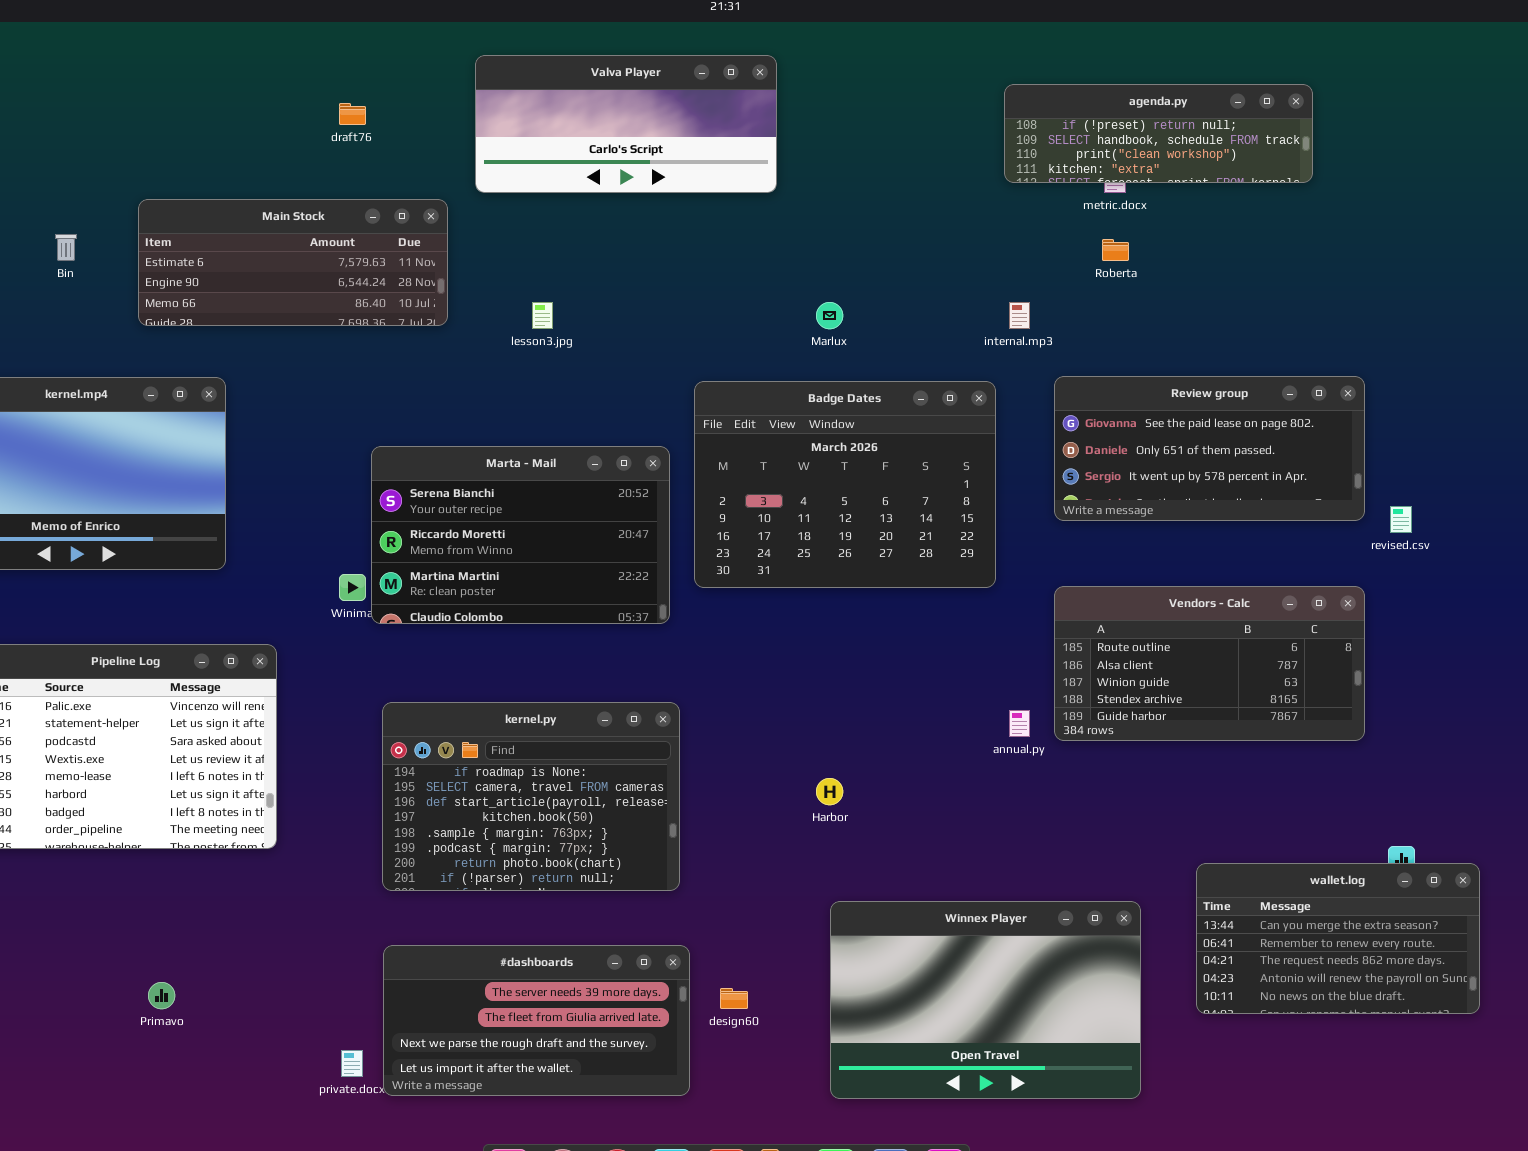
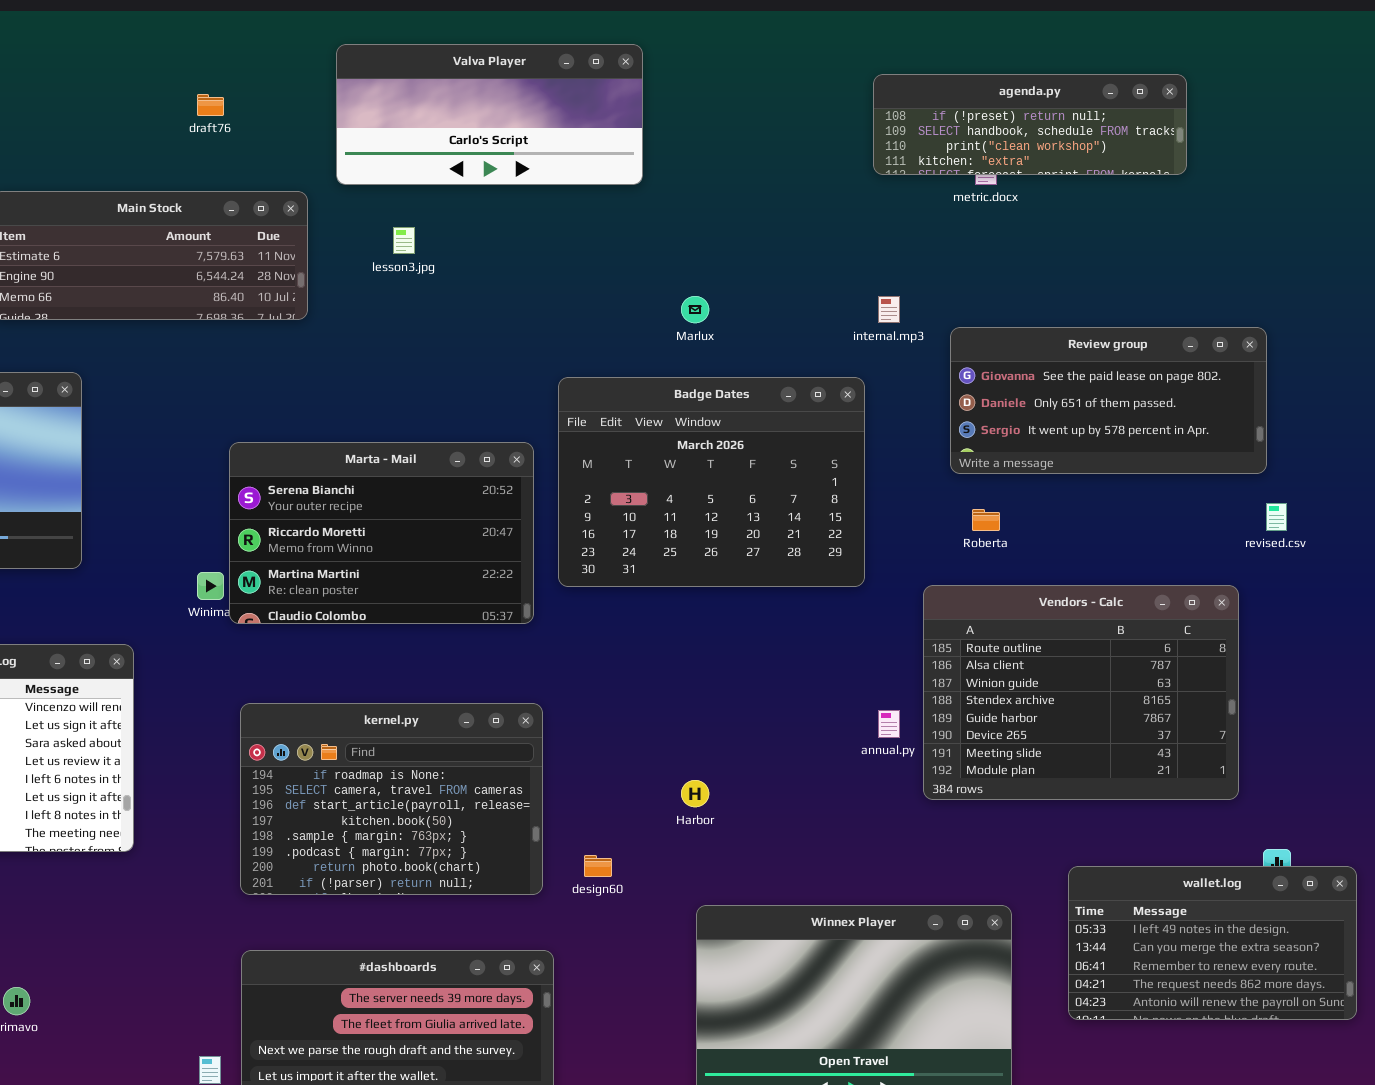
Roberta: [1102,239,1129,261] -> [972,509,1000,531], moved
lesson3.jpg: [532,302,553,329] -> [393,227,415,254], moved
Review group: [1054,376,1365,521] -> [950,327,1267,474], moved
Vendors - Calc: [1054,586,1365,741] -> [923,585,1239,800], resized
wallet.log: [1196,863,1480,1014] -> [1068,866,1357,1020], scrolled up 1 row
design60: [720,988,748,1009] -> [584,855,612,877], moved

